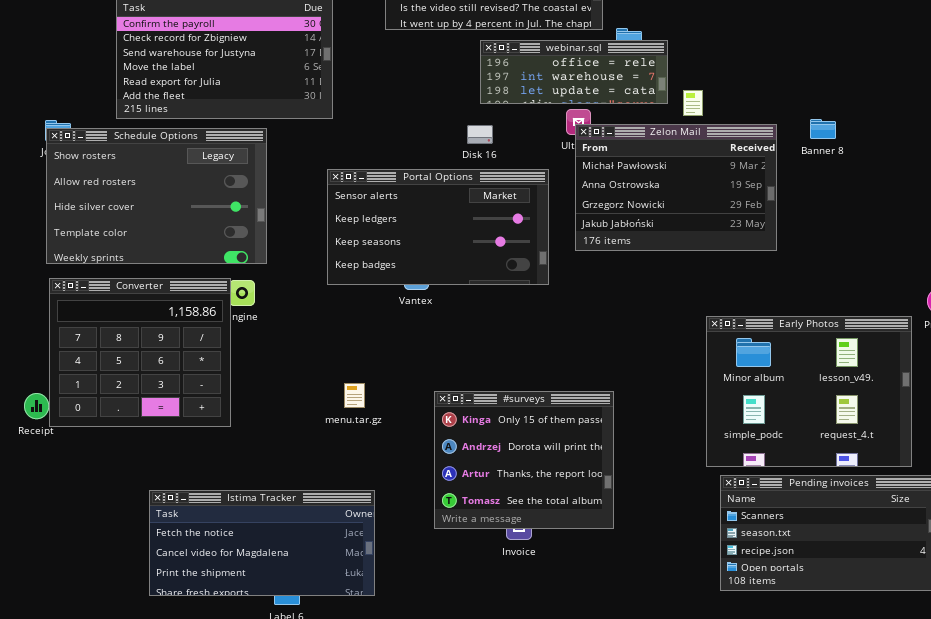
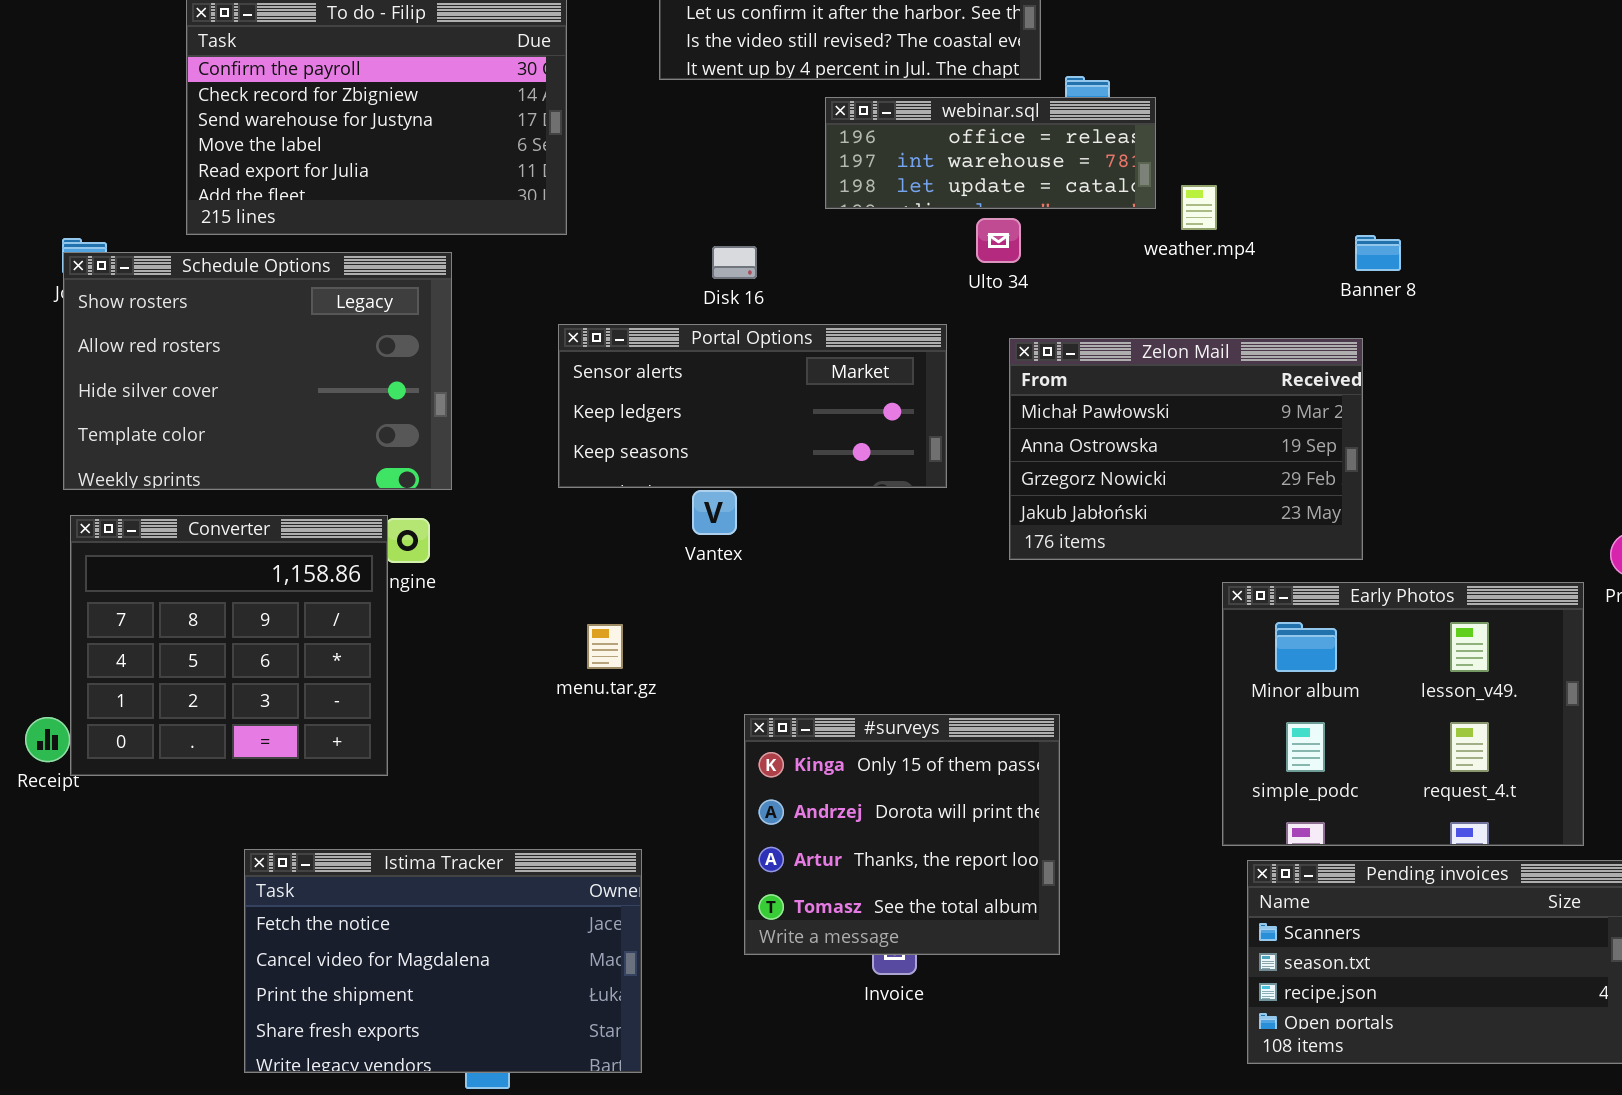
Banner 8: [810,119,836,139] -> [1355,235,1401,271], moved
Zelon Mail: [575,124,777,251] -> [1009,338,1363,560], moved
Disk 16: [467,125,493,144] -> [712,246,757,279], moved
Portal Options: [327,169,549,285] -> [558,324,947,488], resized
menu.tar.gz: [344,383,365,408] -> [587,624,623,669], moved
Istima Tracker: [149,490,375,596] -> [244,849,642,1073], resized

